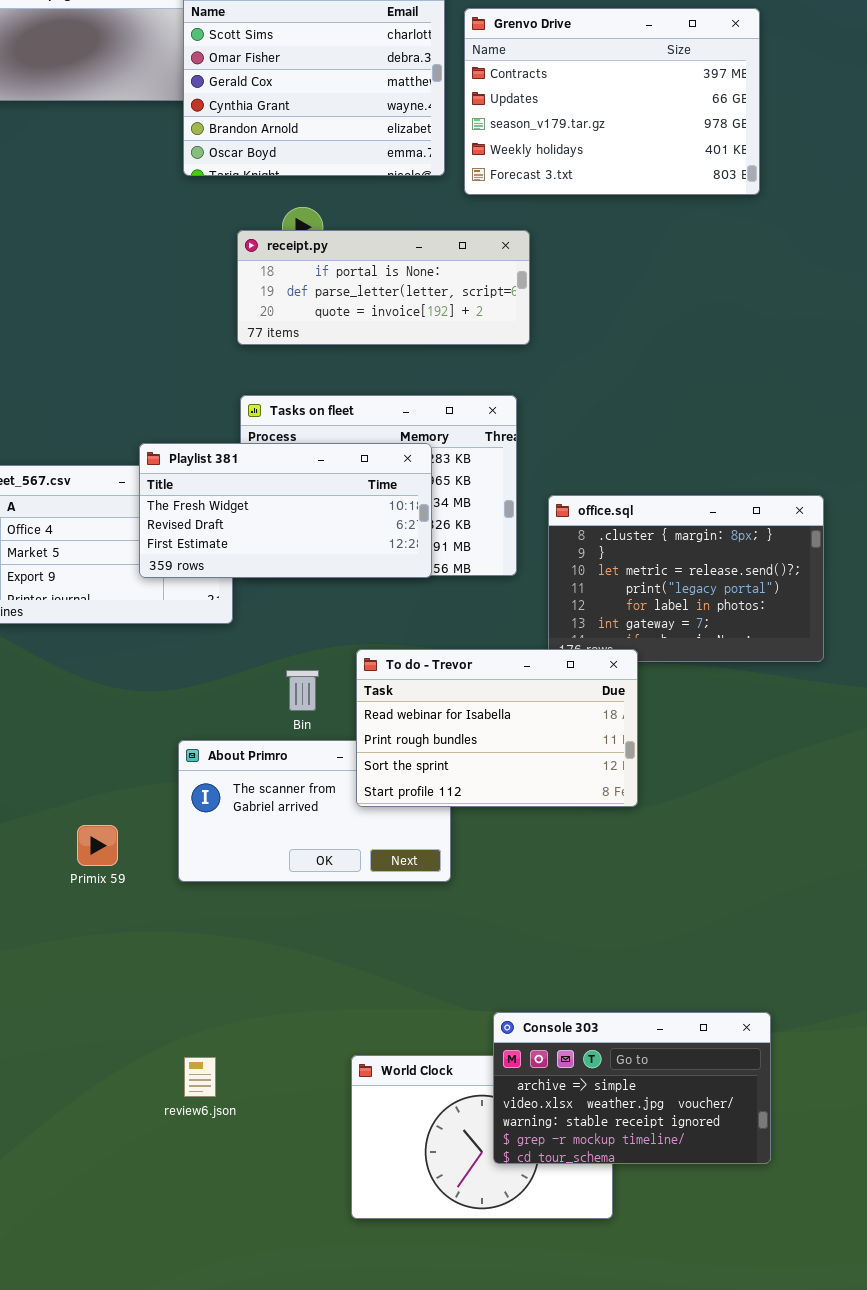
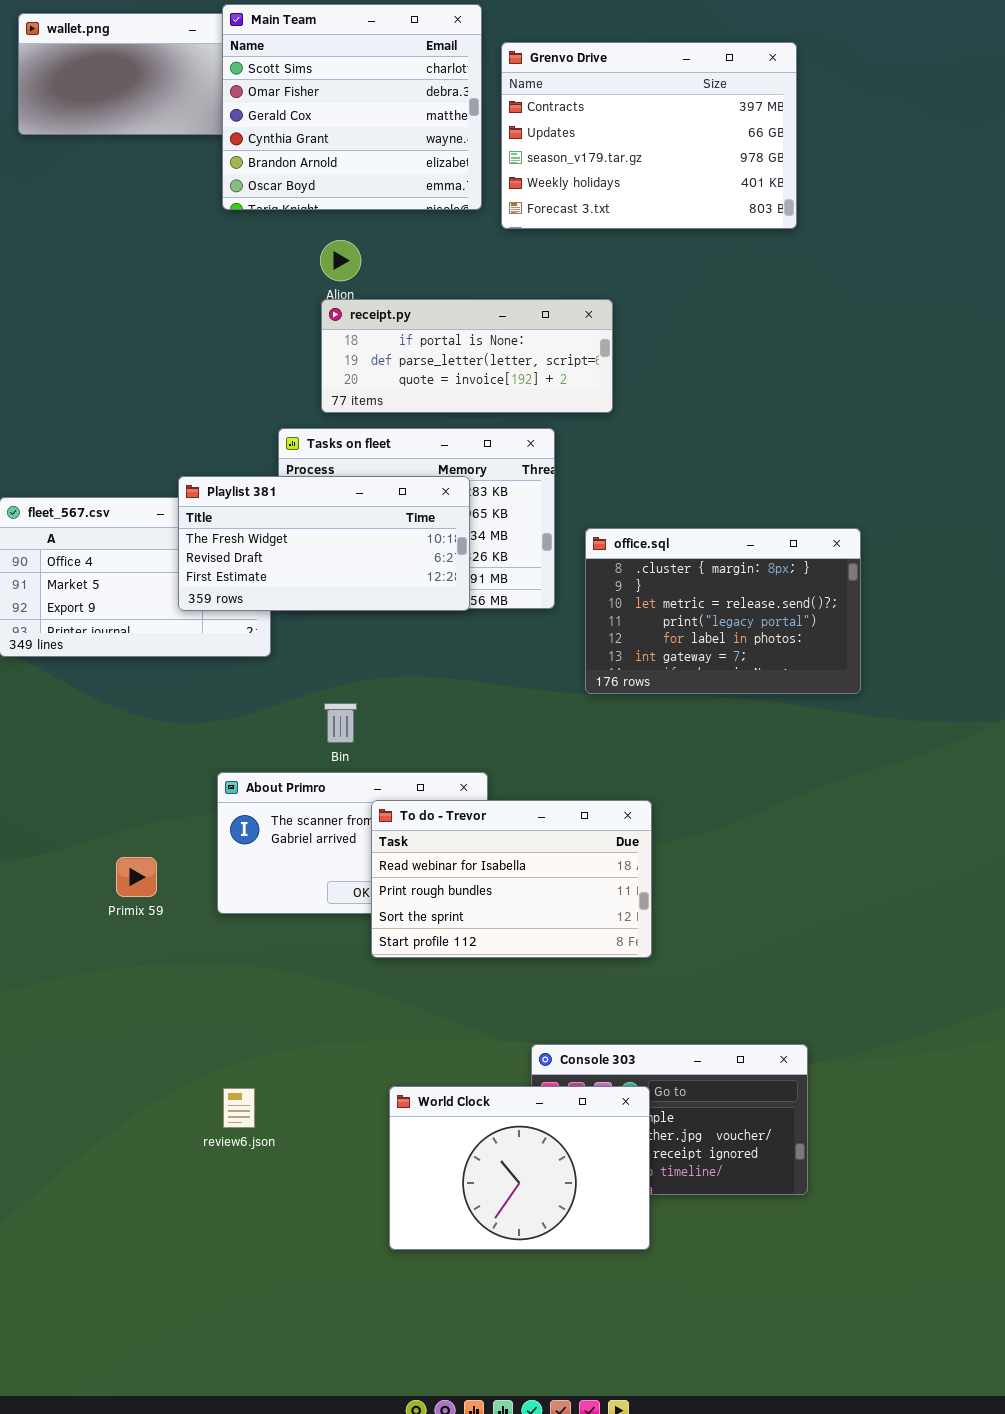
receipt.py: [237,230,530,345] -> [321,299,613,413], moved
To do - Trevor: [356,649,638,807] -> [371,800,652,958], moved
World Clock: [351,1055,613,1219] -> [389,1086,650,1250], raised

